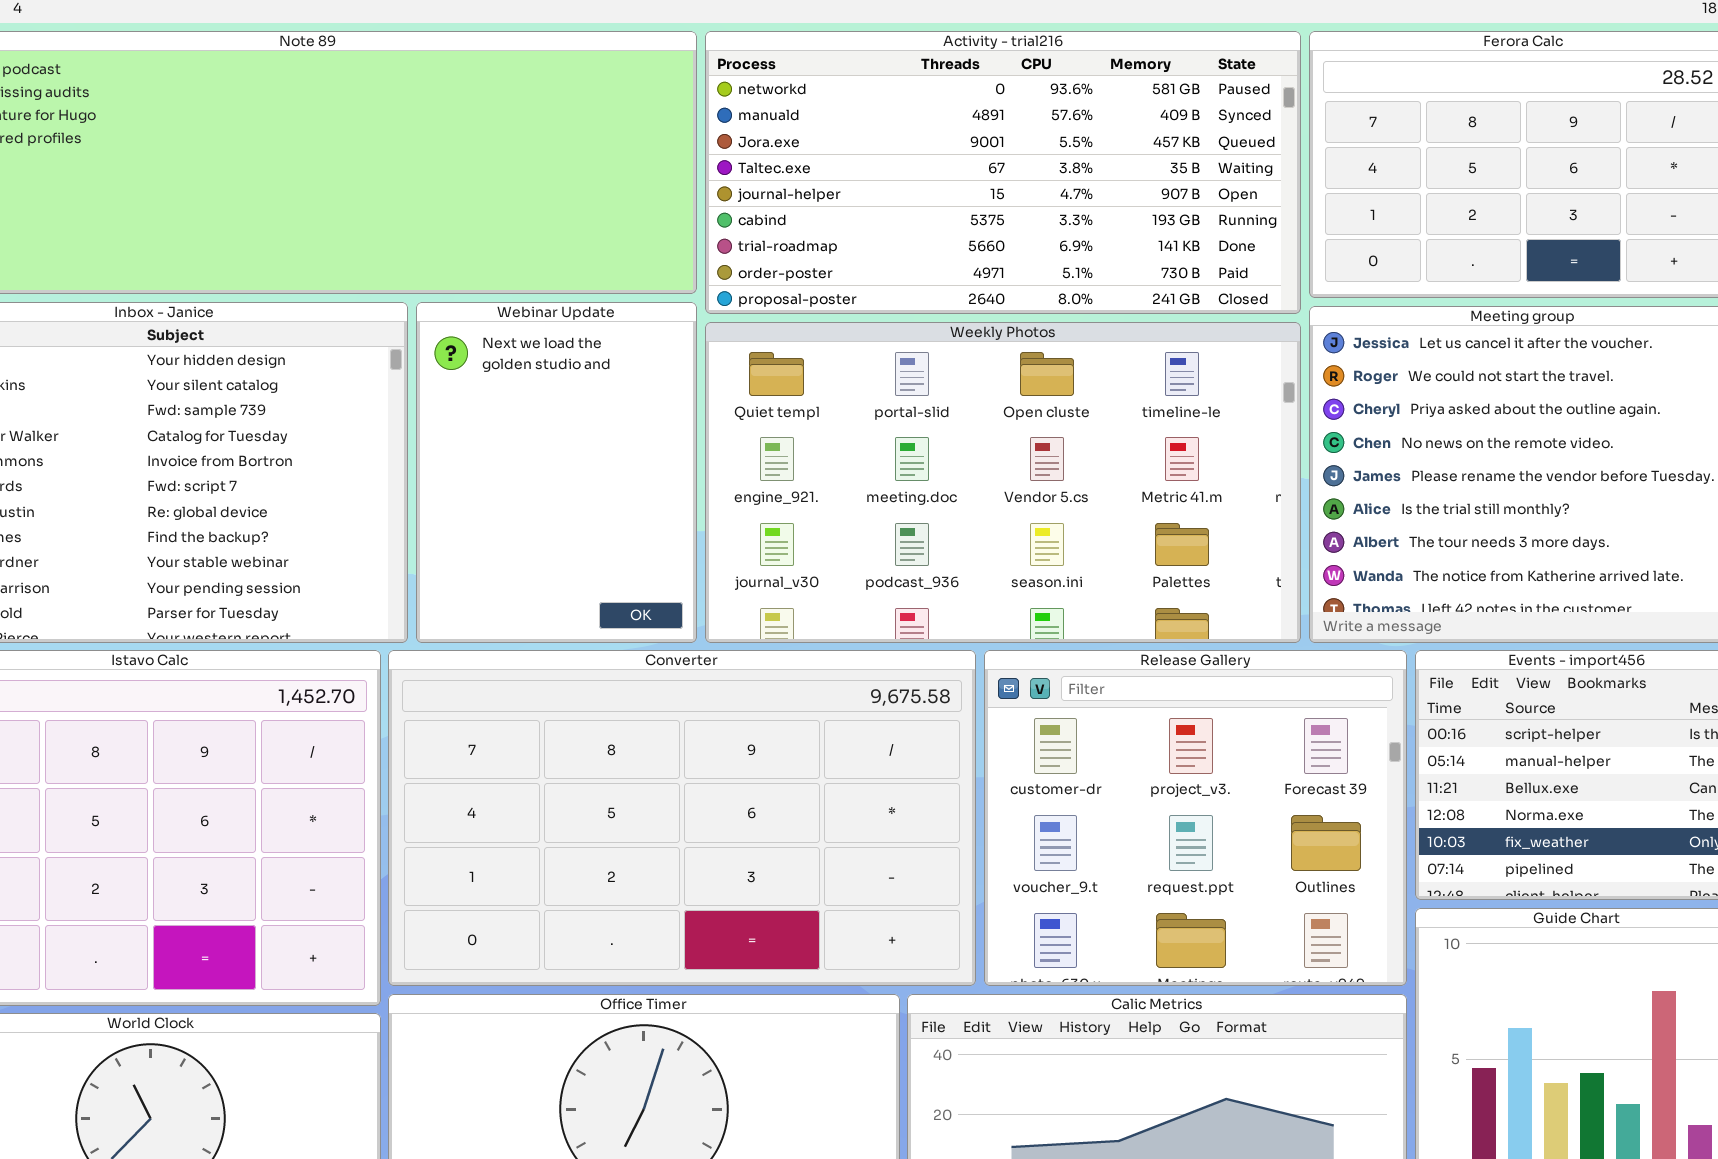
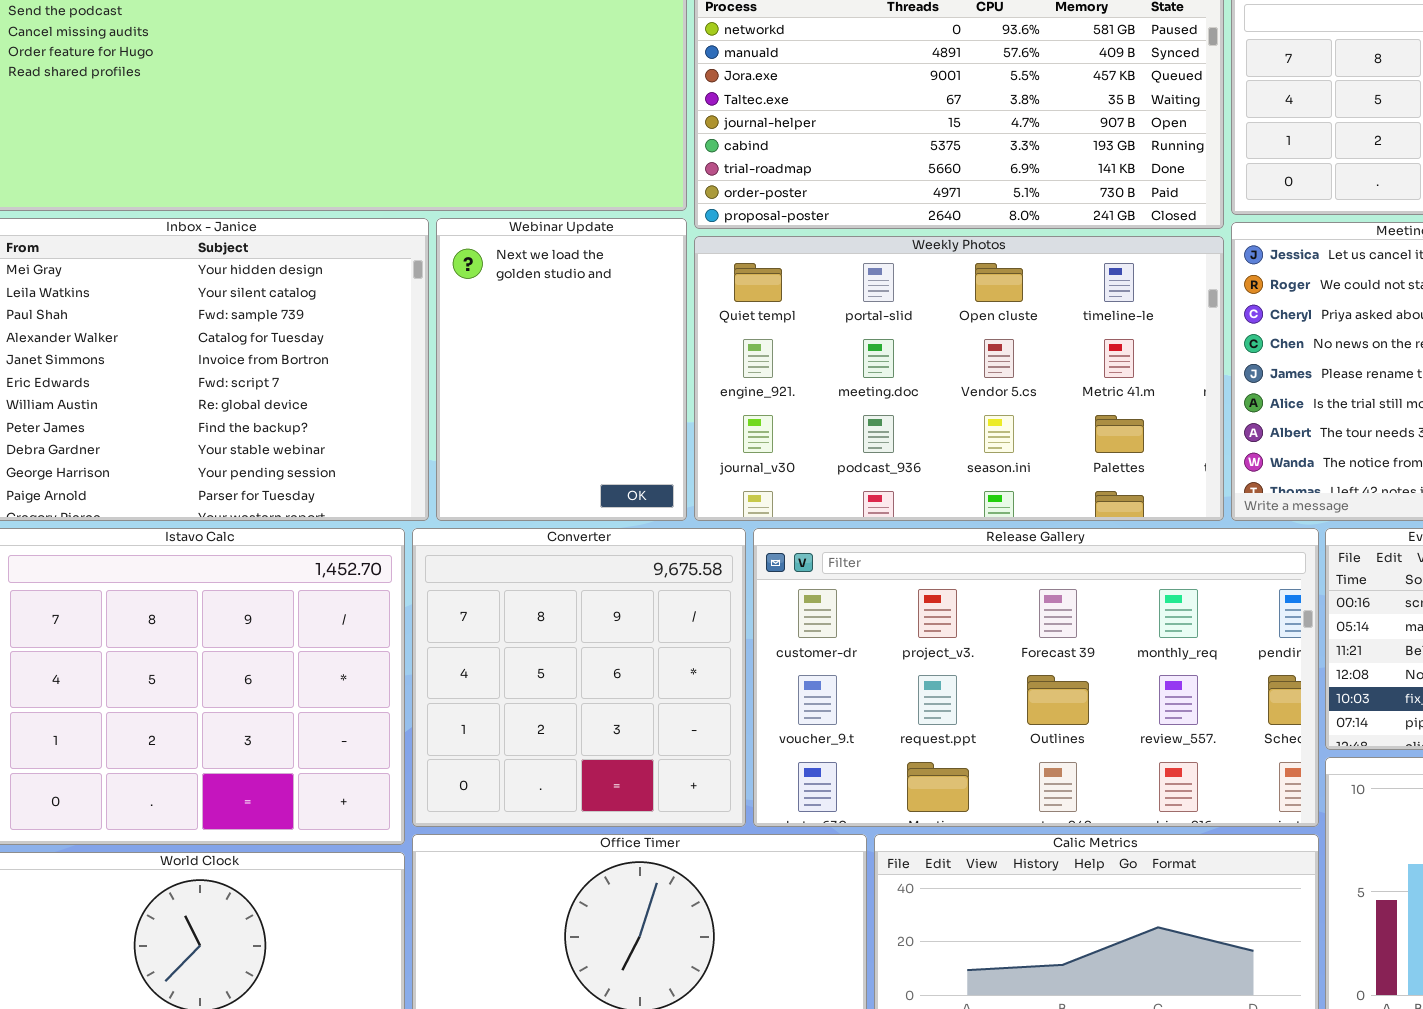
Converter: [388,650,976,986] -> [412,528,746,827], resized
Release Gallery: [984,650,1407,986] -> [753,528,1319,827], resized

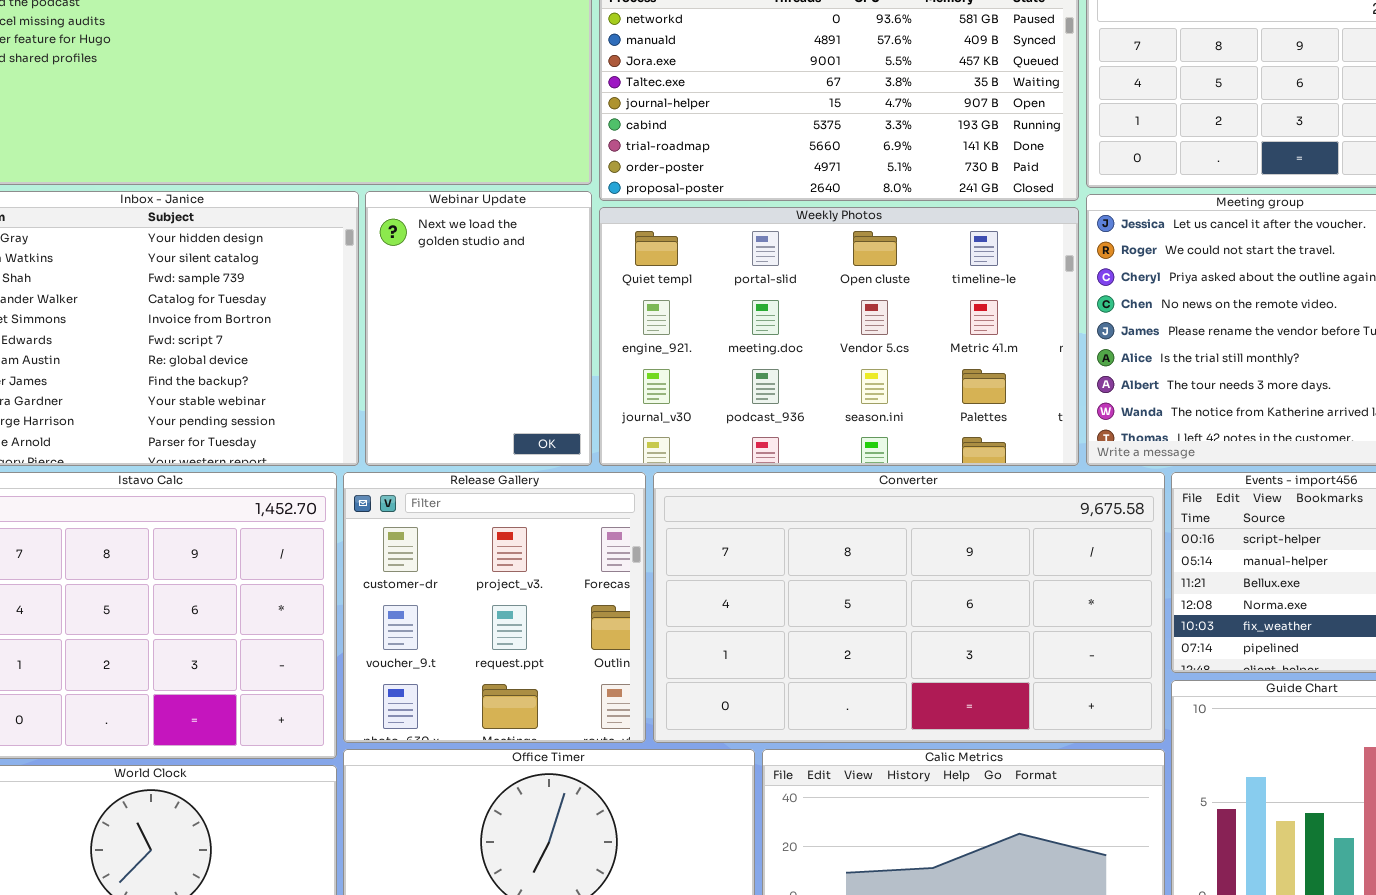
Converter: [412,528,746,827] -> [653,472,1165,743], moved, resized
Release Gallery: [753,528,1319,827] -> [343,472,646,743], moved, resized

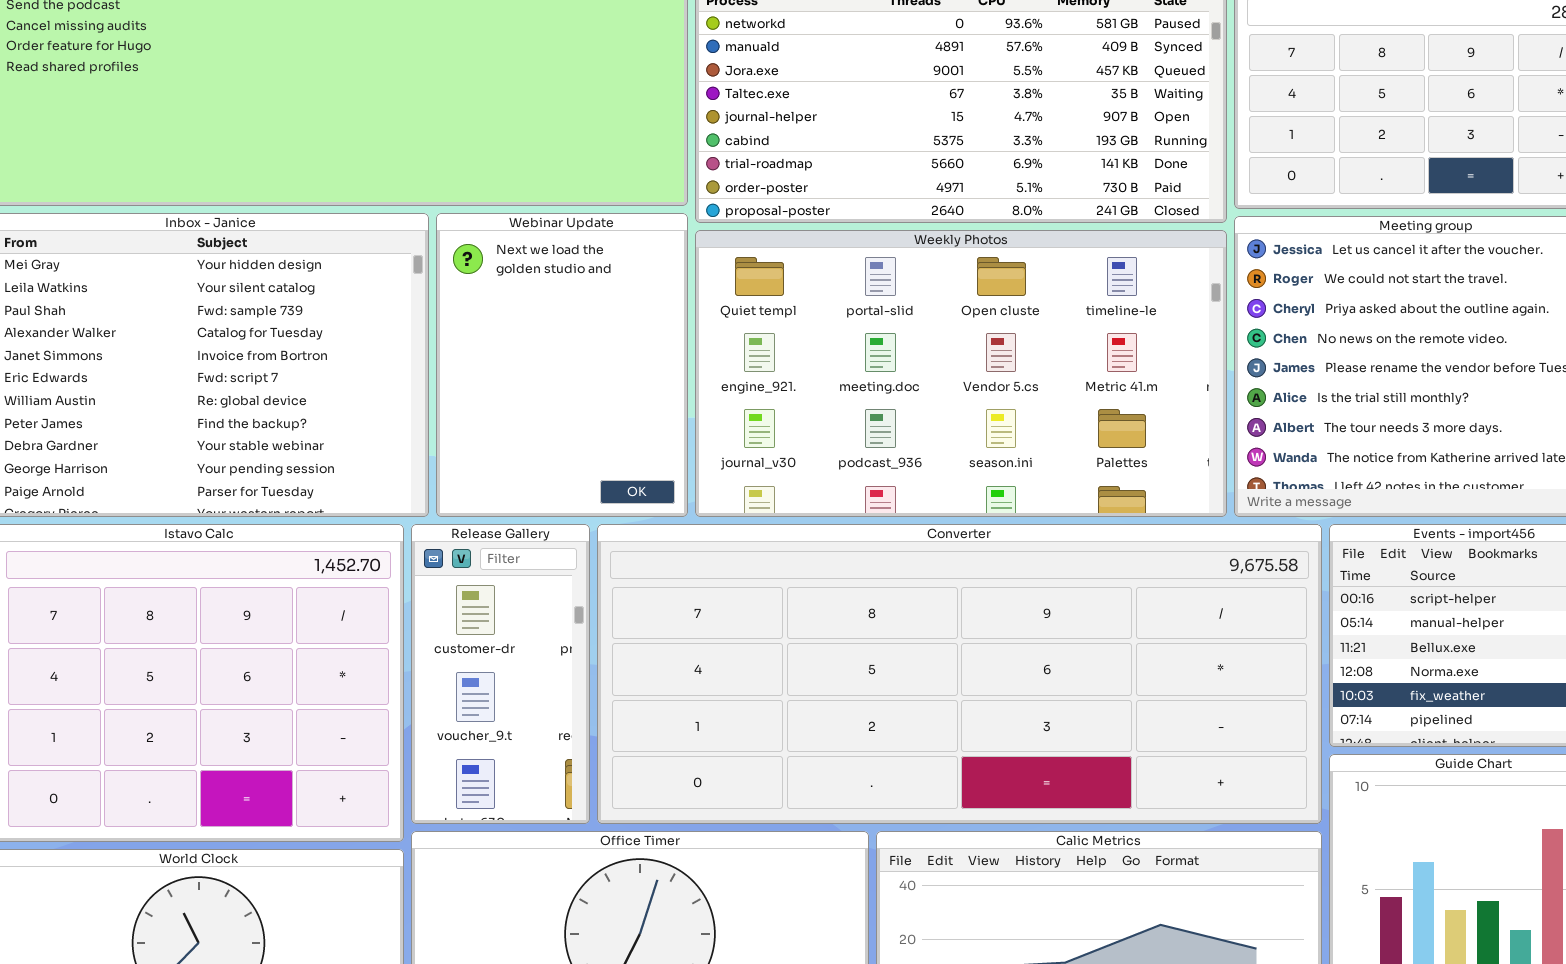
Release Gallery: [343,472,646,743] -> [411,524,590,824], resized
Converter: [653,472,1165,743] -> [597,524,1322,824], resized

